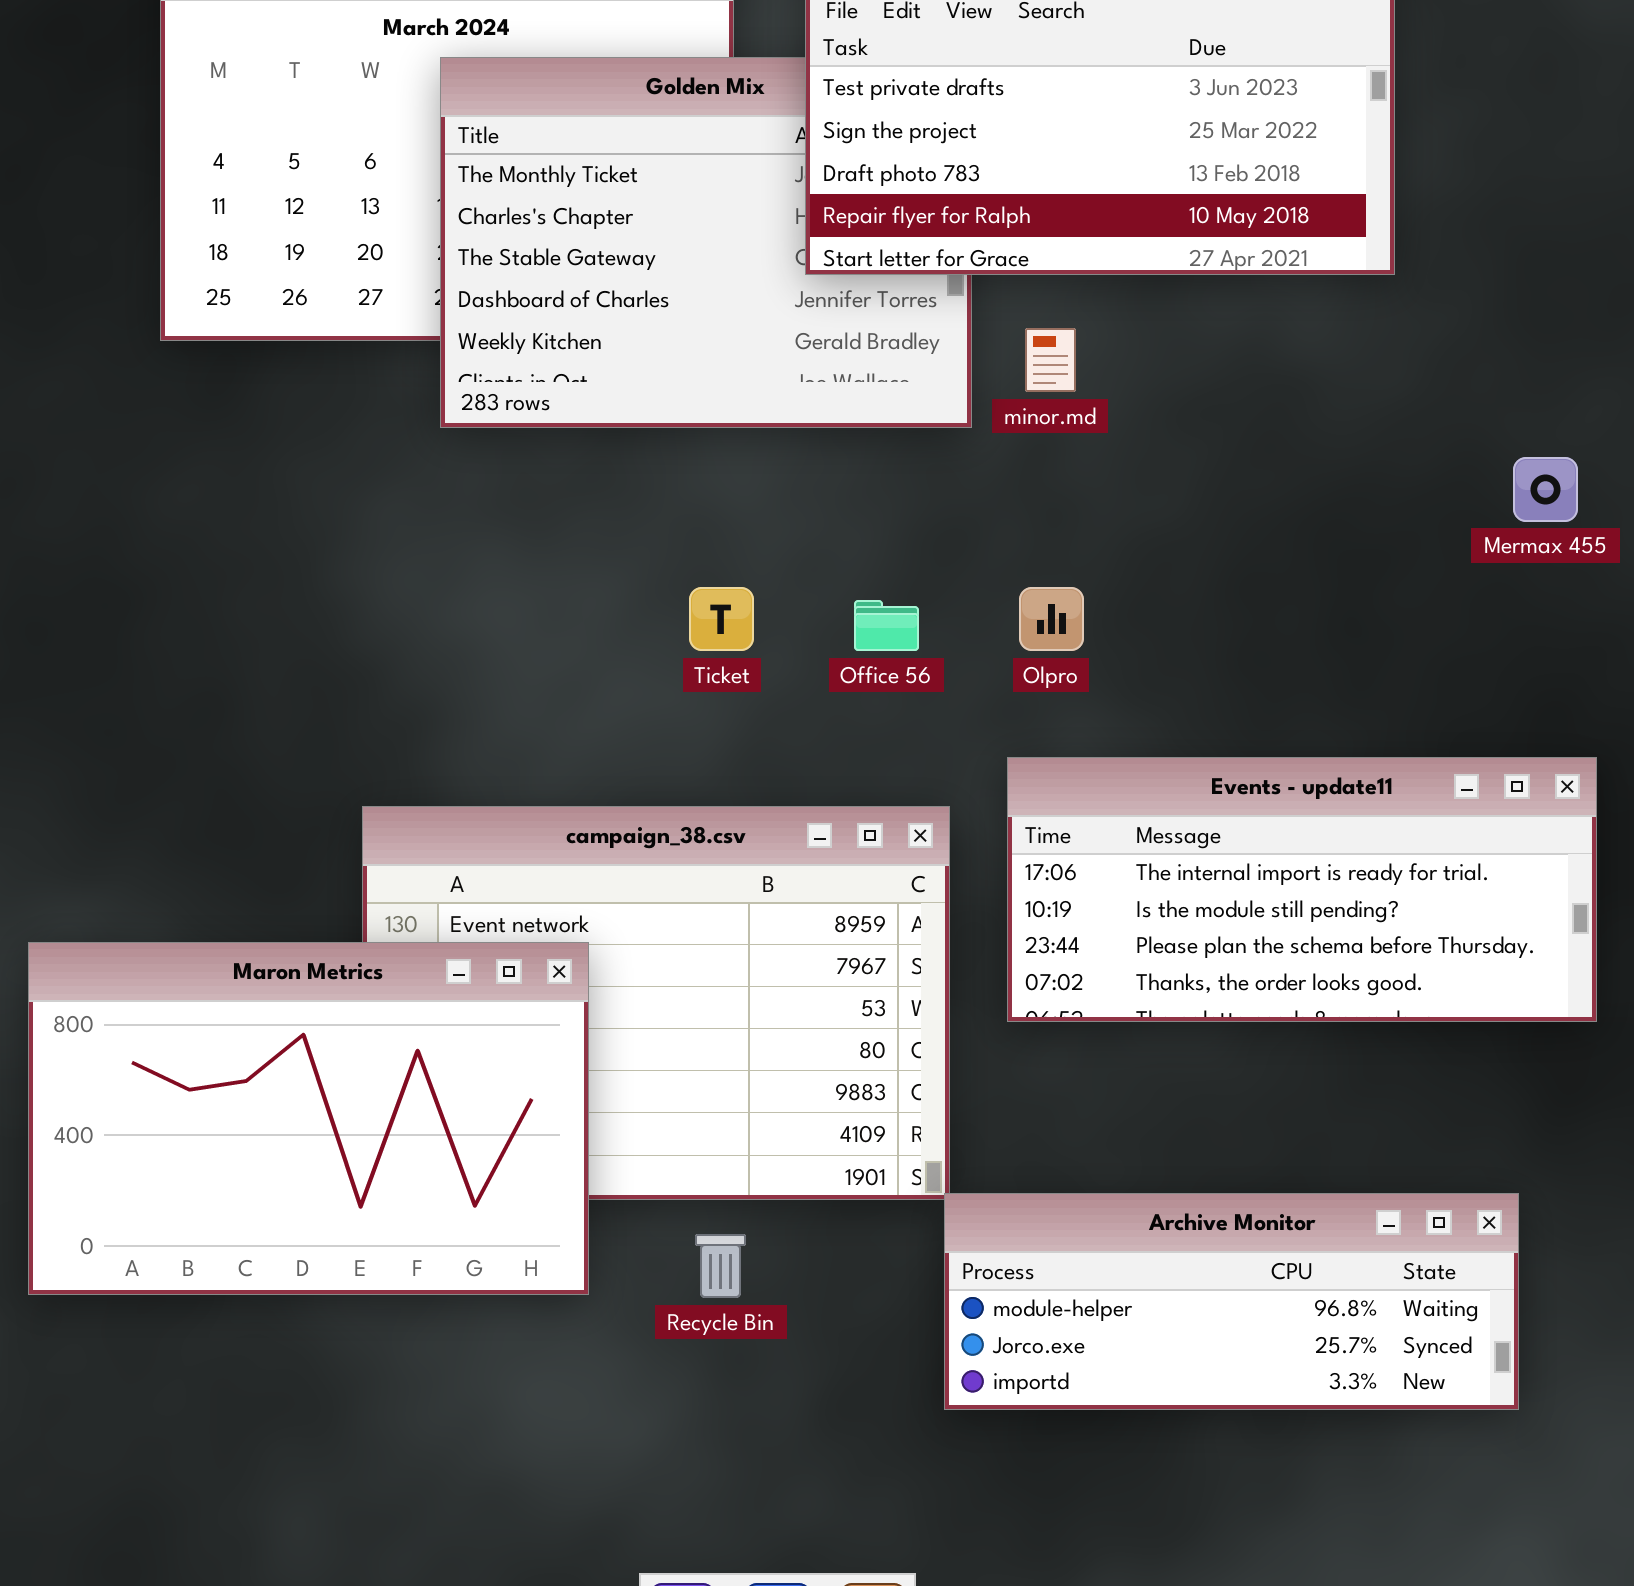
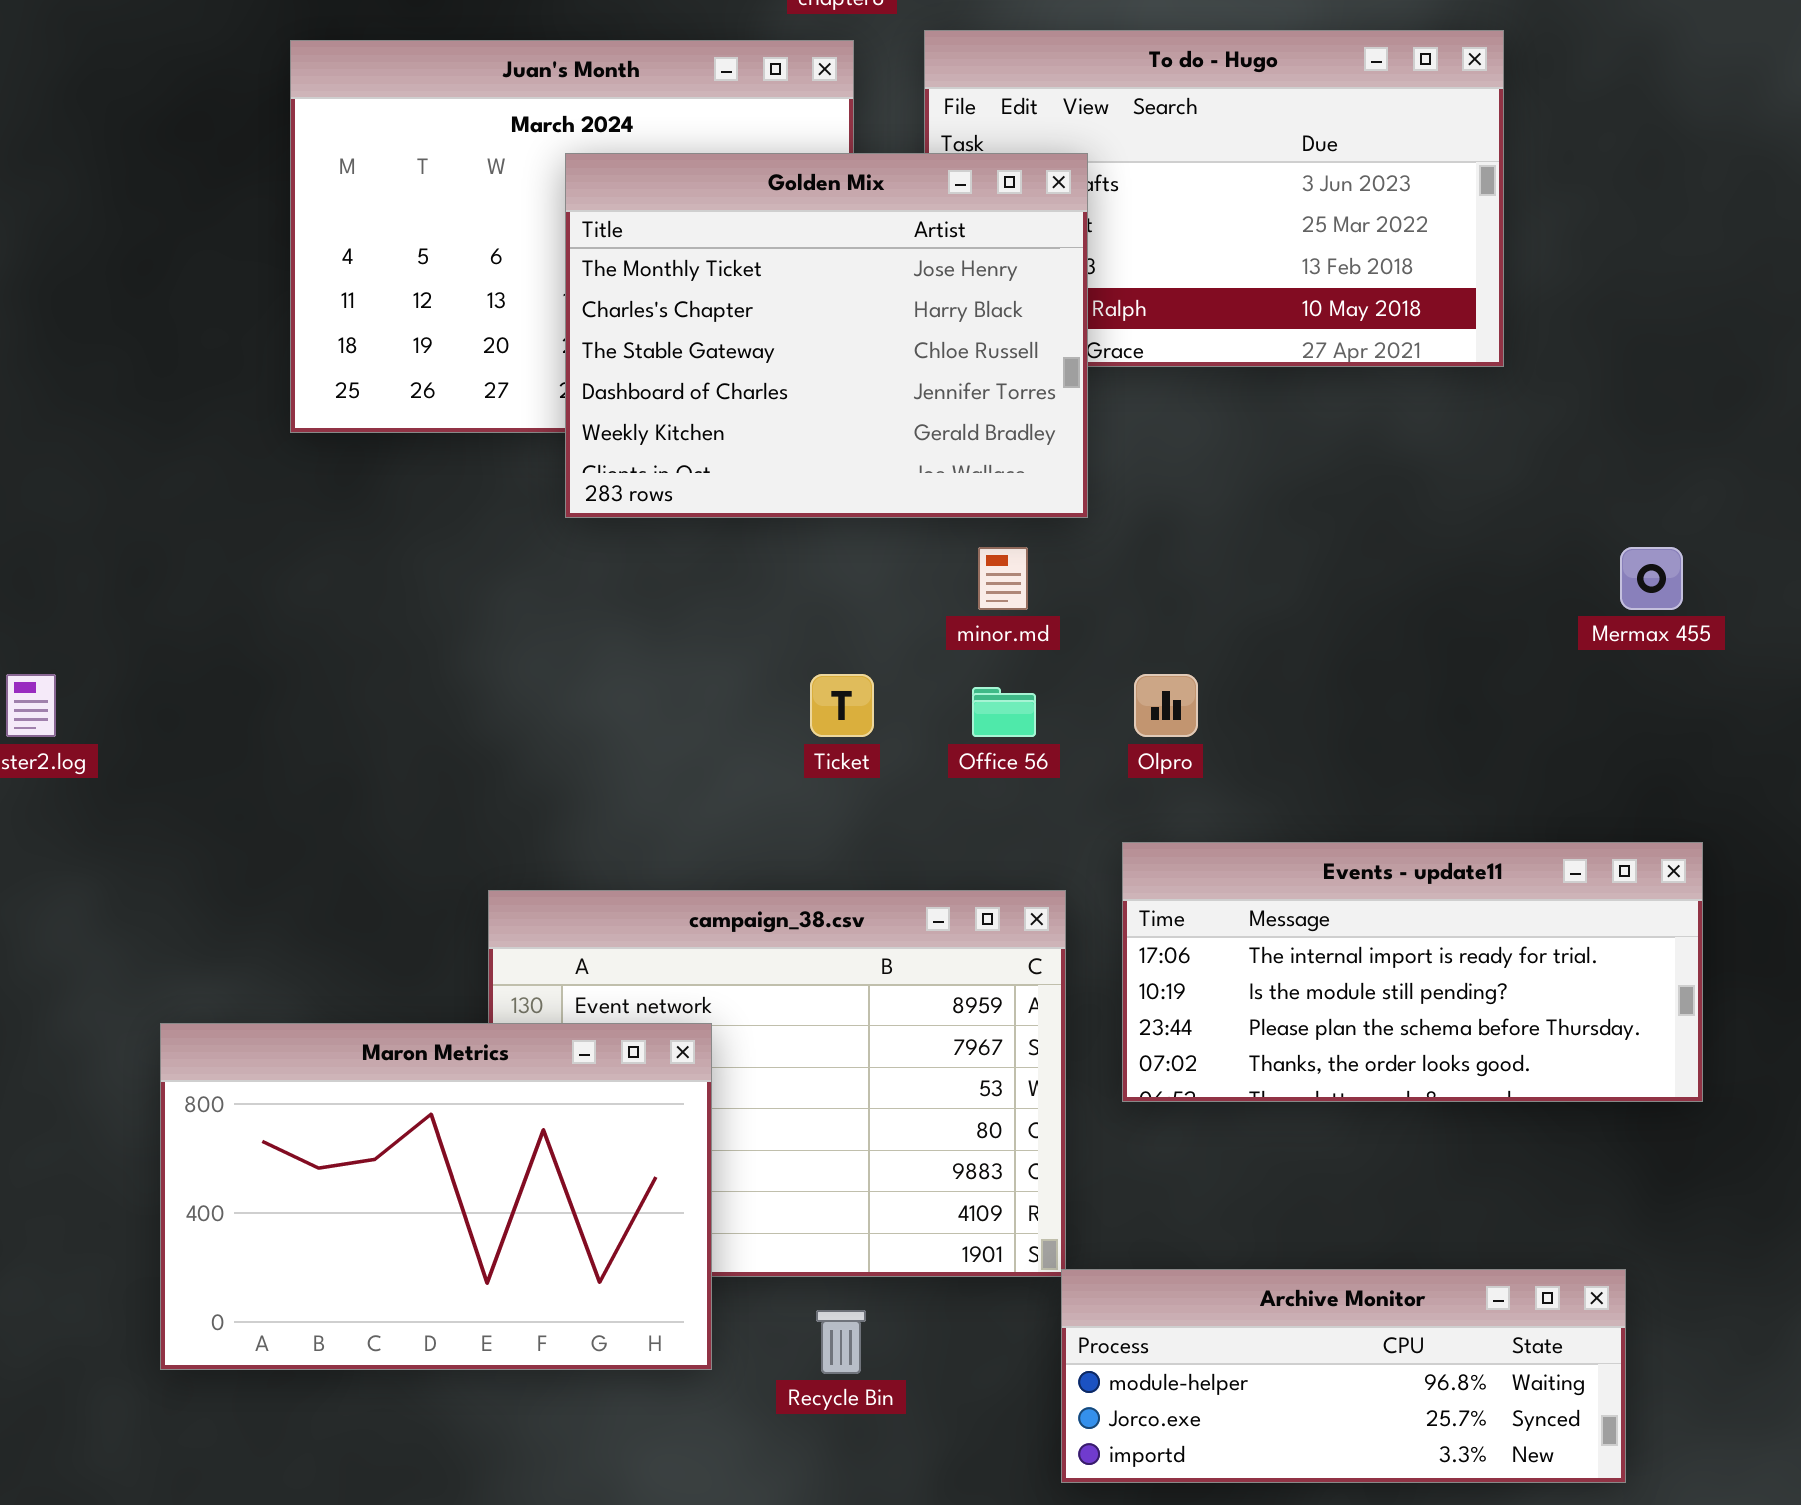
Golden Mix: [440,57,972,428] -> [565,153,1088,518], raised
minor.md: [1025,328,1076,392] -> [978,547,1028,610], moved

